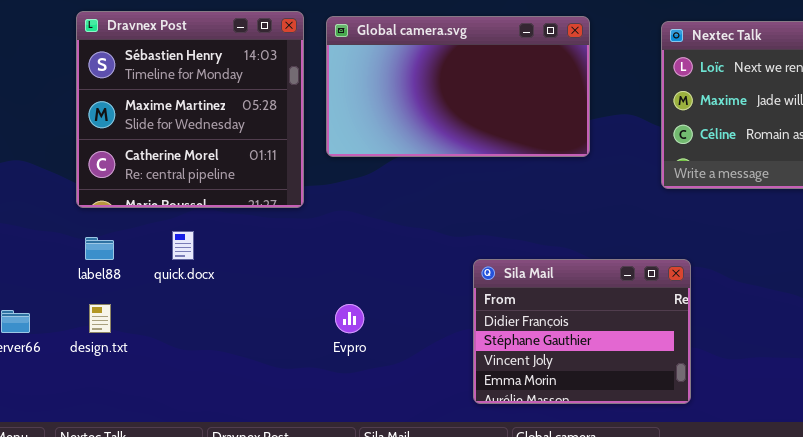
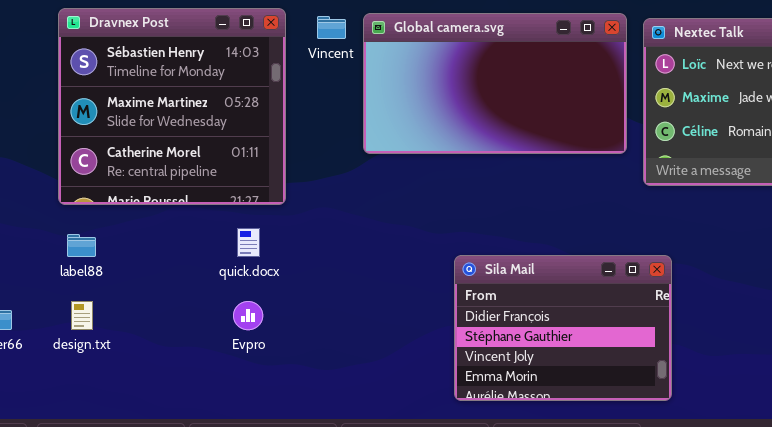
Global camera.svg: [326,16,590,157] -> [363,13,627,154], moved
quick.docx: [172,231,194,260] -> [237,228,260,257], moved
Evpro: [335,304,364,333] -> [233,301,263,330], moved

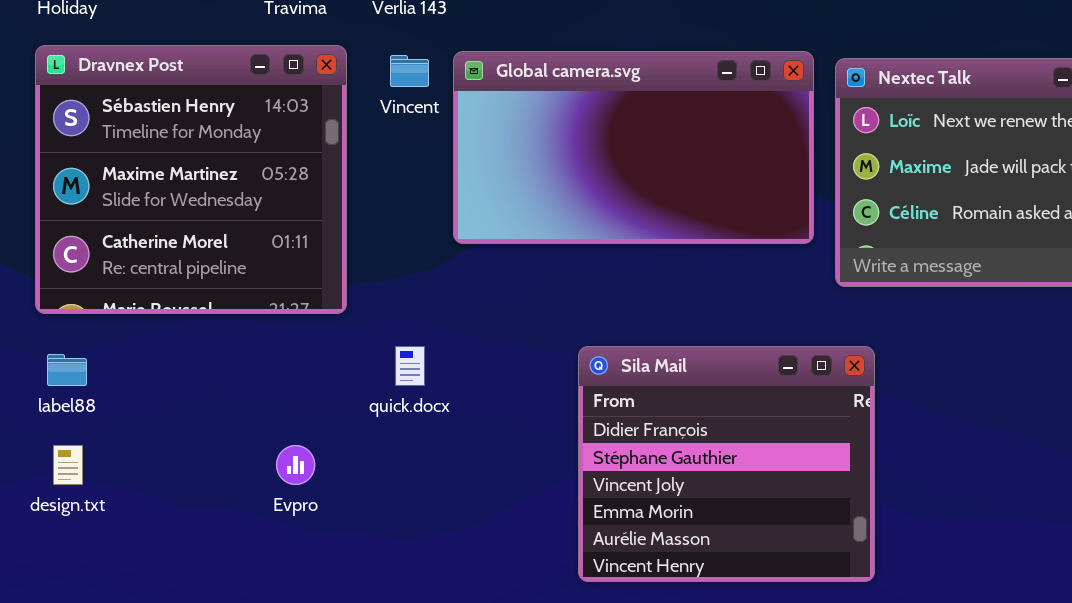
quick.docx: [237,228,260,257] -> [395,346,425,386], moved
Sila Mail: [454,255,672,401] -> [578,346,875,582], resized

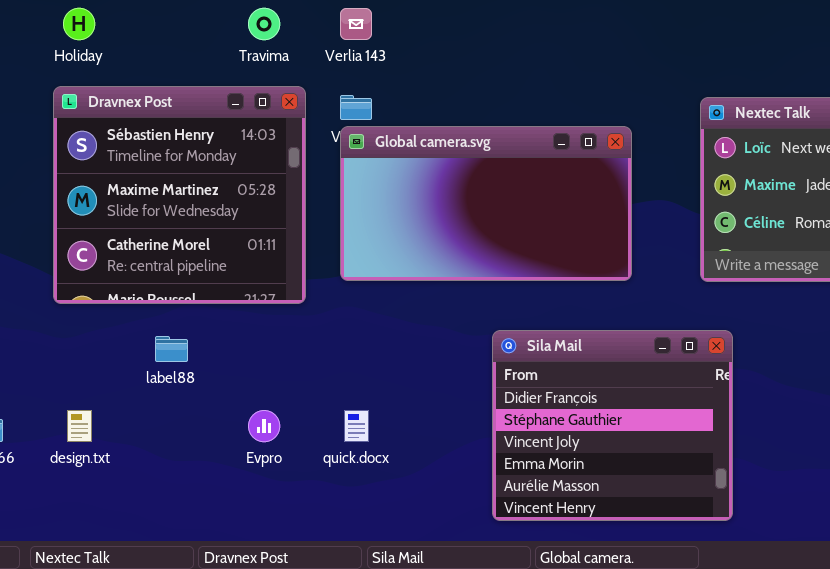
Global camera.svg: [453,51,814,244] -> [340,126,632,281], moved
quick.docx: [395,346,425,386] -> [344,410,369,442], moved
label88: [47,354,87,386] -> [155,336,188,362], moved

